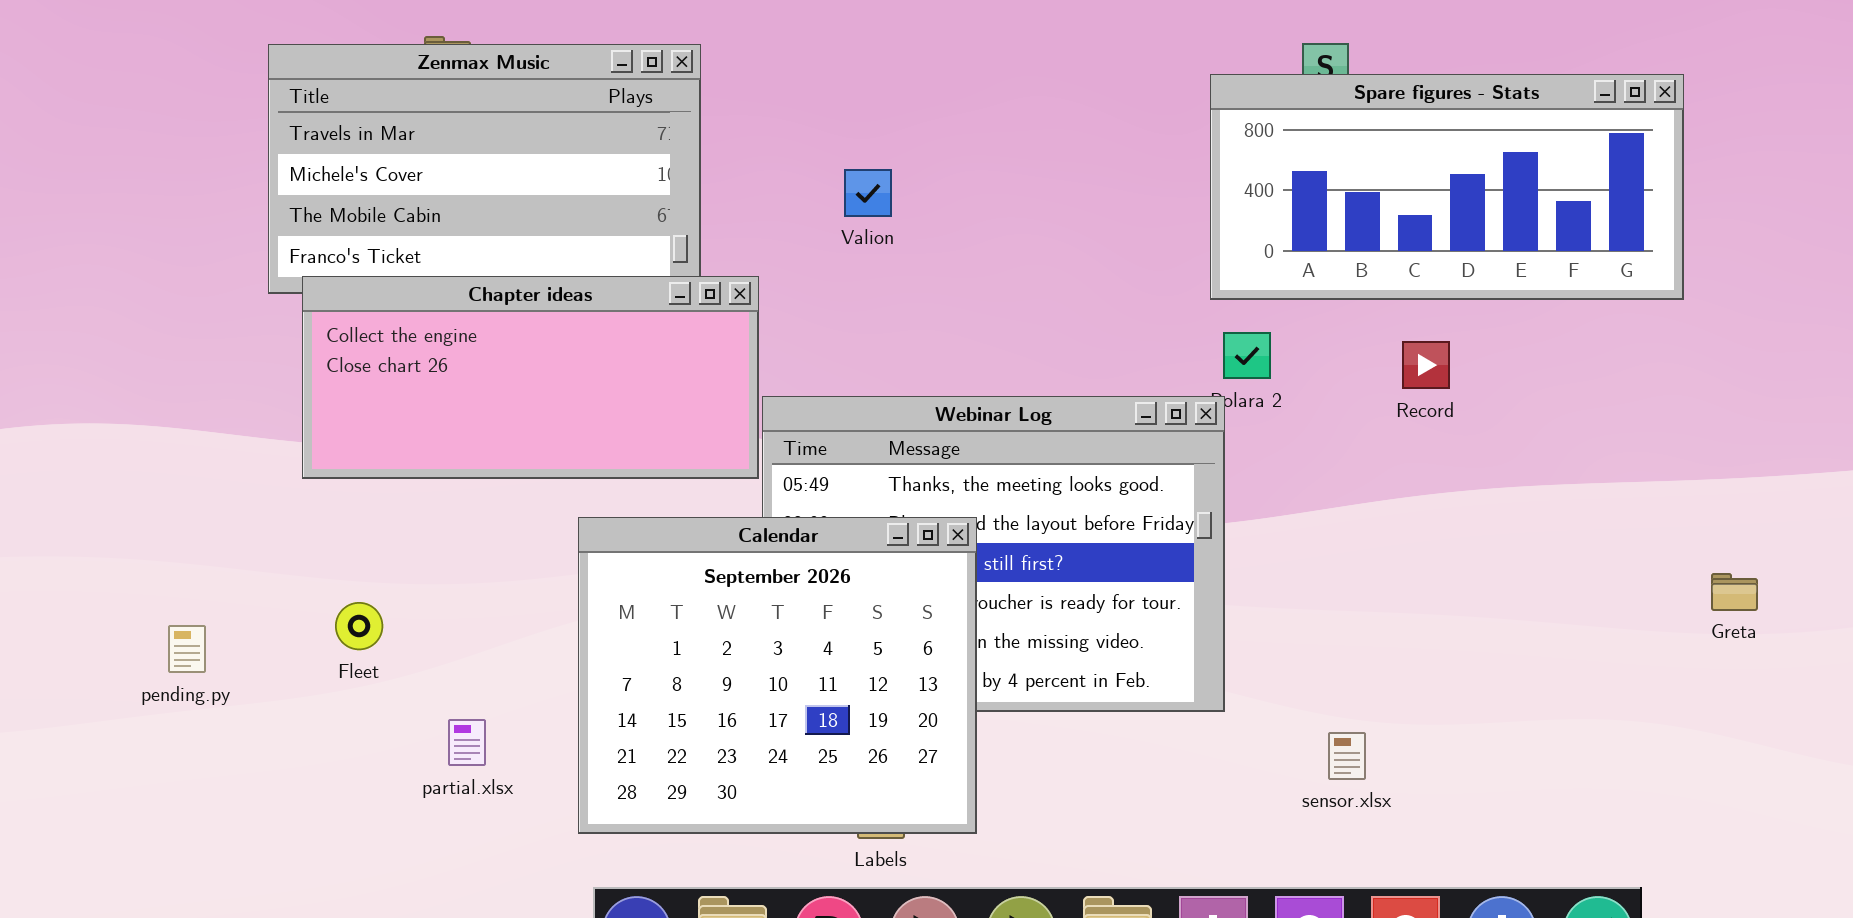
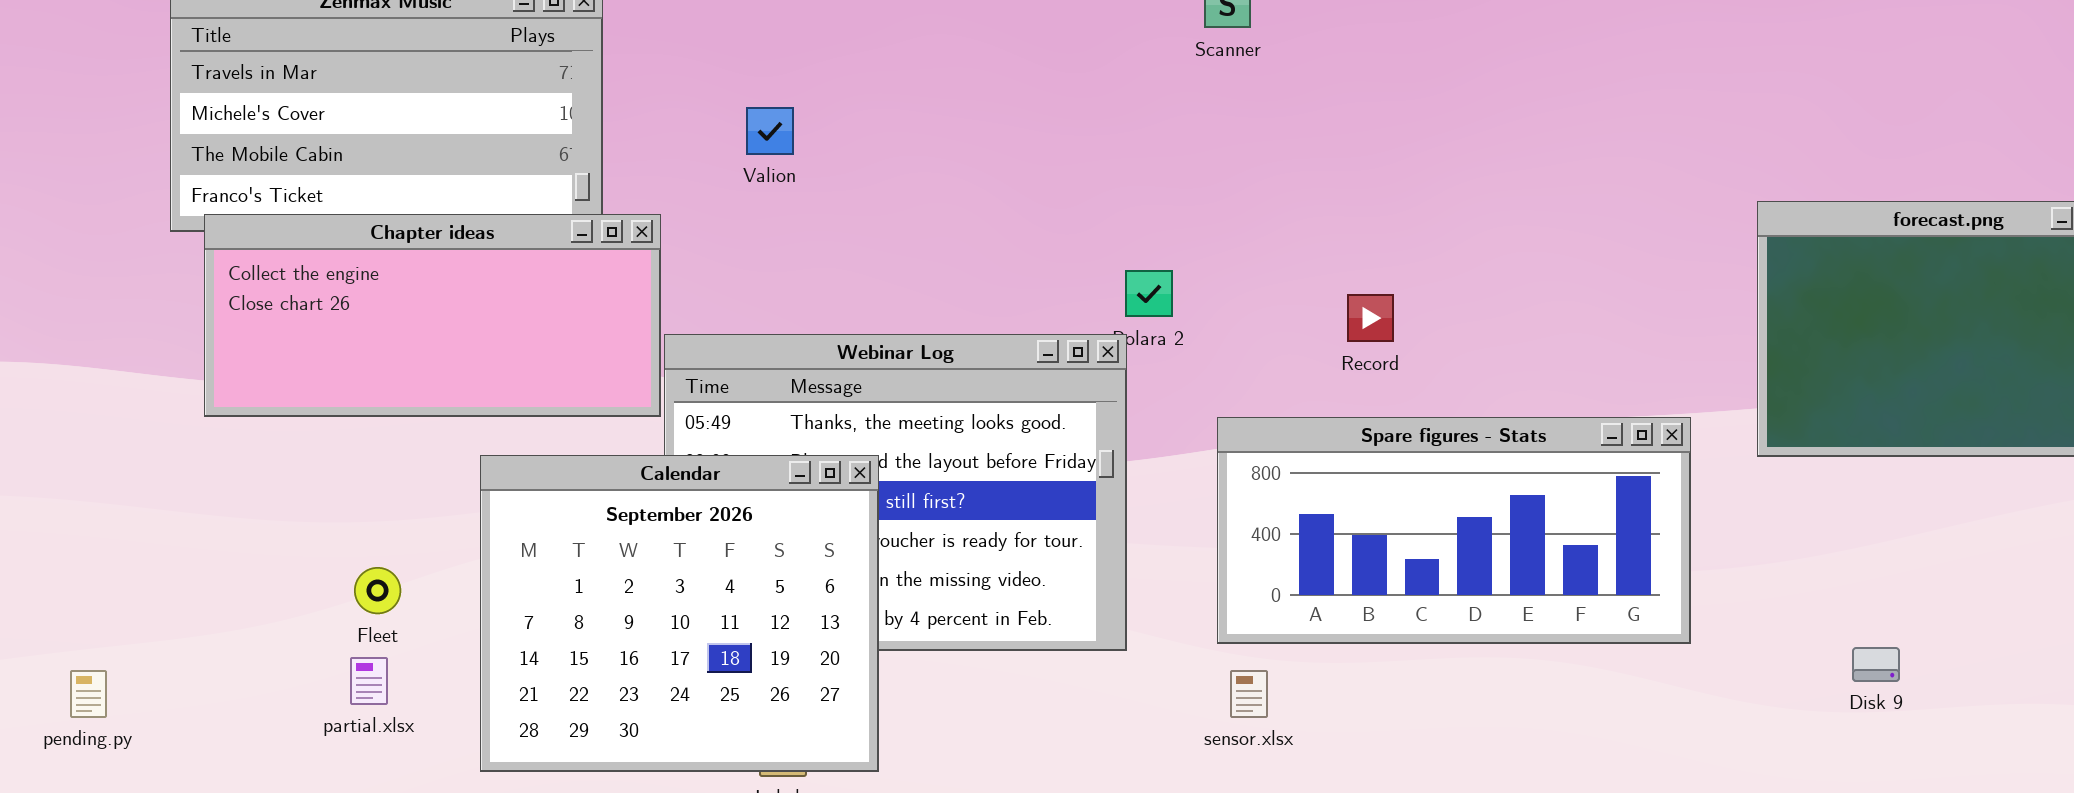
Spare figures - Stats: [1210,74,1684,300] -> [1217,417,1691,644], moved
Record: [1402,341,1450,389] -> [1347,294,1394,342], moved
Fleet: [335,602,383,650] -> [354,567,401,614], moved
pending.py: [168,625,206,673] -> [70,670,107,718], moved

